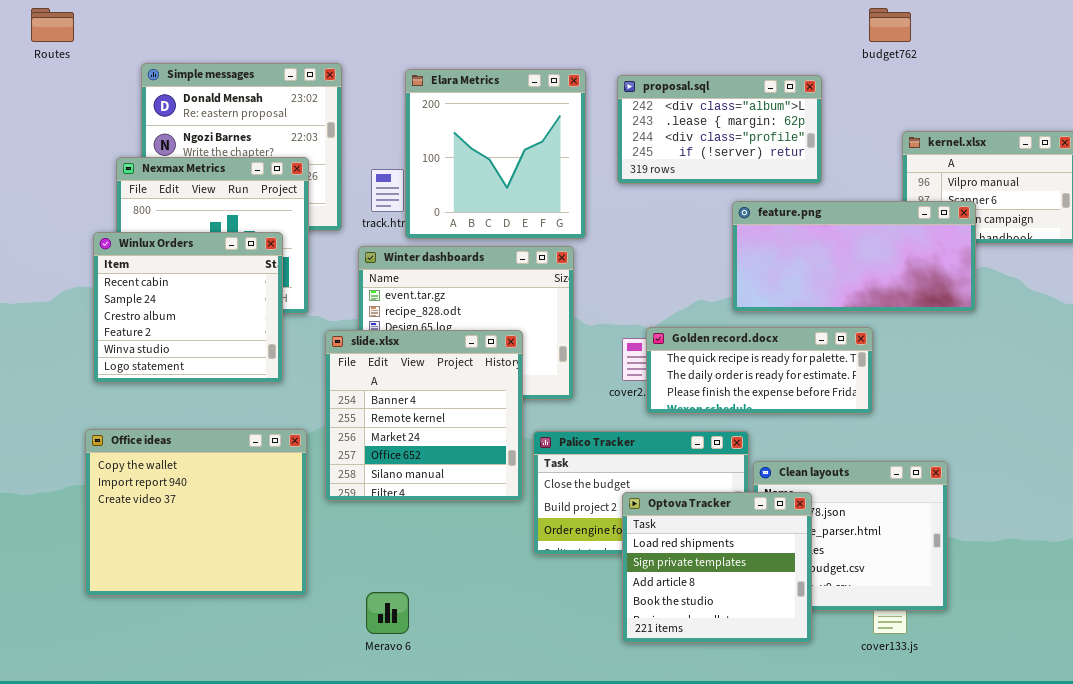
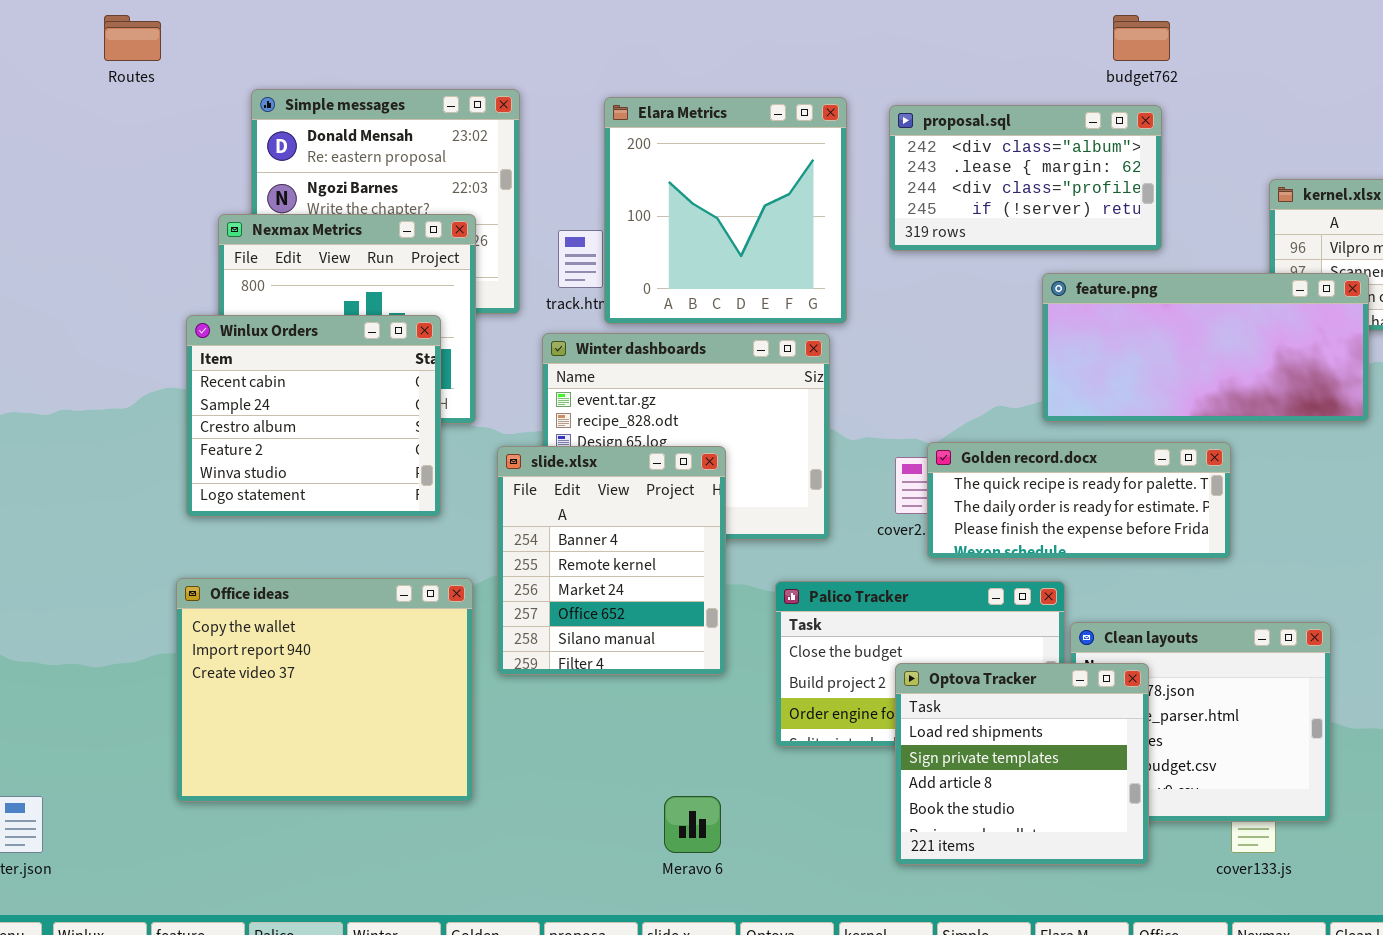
budget762: [869,8,911,42] -> [1113,15,1170,61], moved
slide.xlsx: [325,330,523,501] -> [497,446,726,675], resized
Meravo 6: [366,592,409,634] -> [664,796,721,853], moved

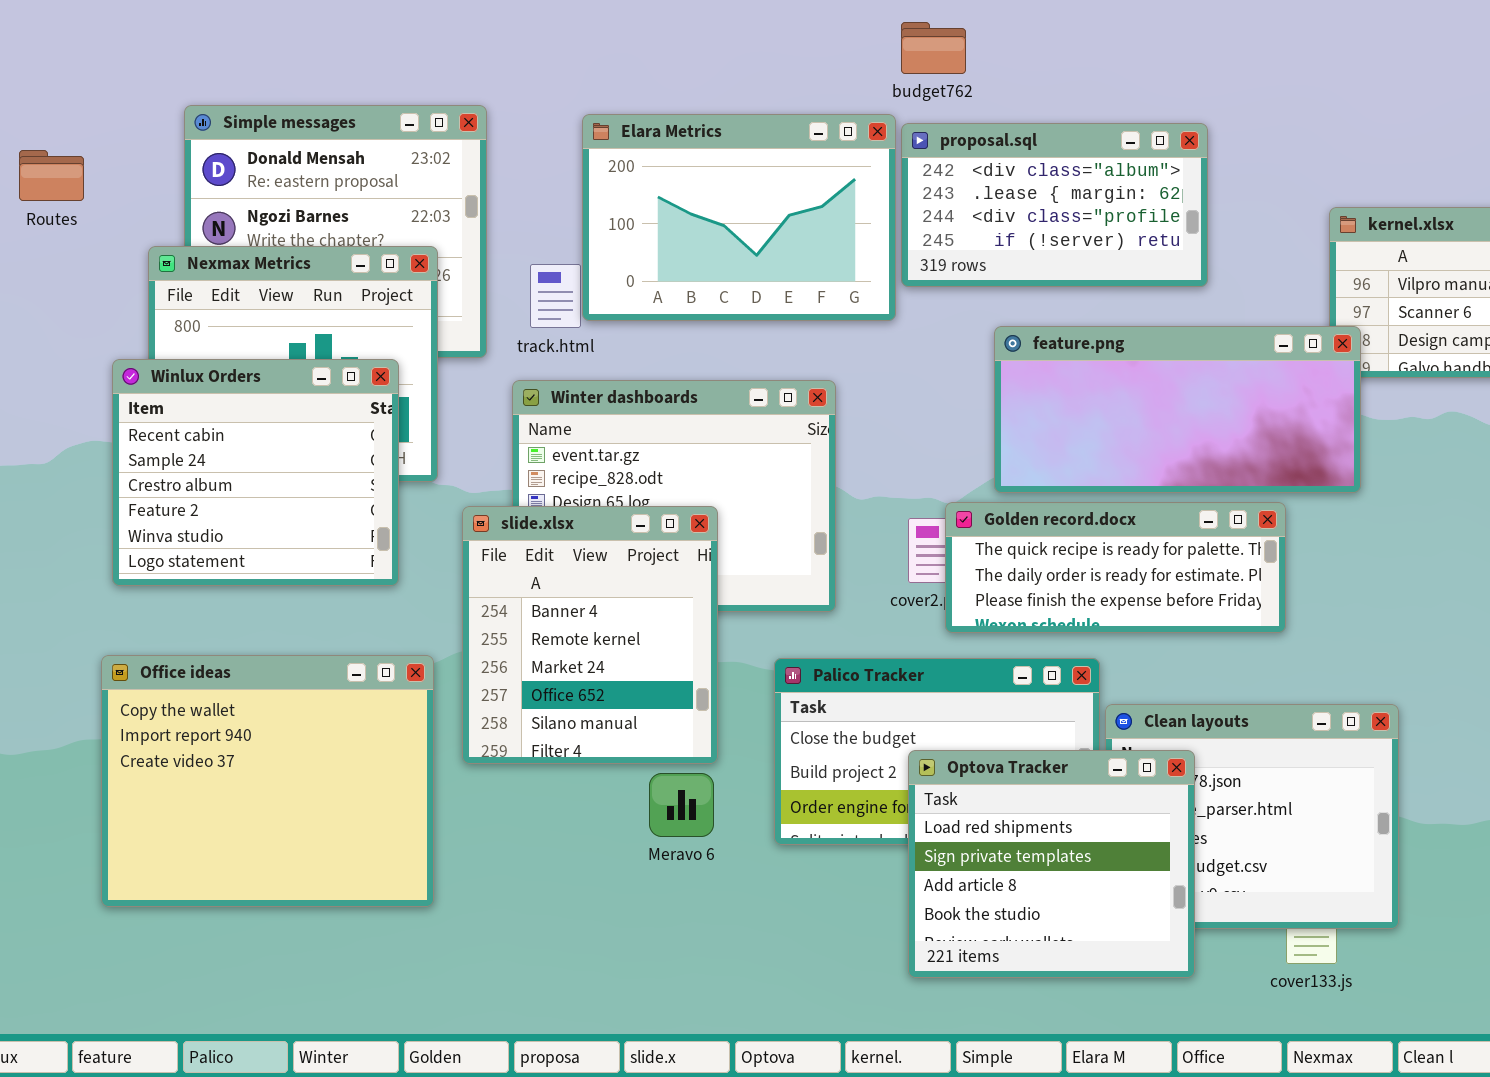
Routes: [104,15,161,61] -> [19,150,84,201], moved
budget762: [1113,15,1170,61] -> [901,22,966,74], moved
Elara Metrics: [604,97,847,324] -> [582,114,896,321], resized
feature.png: [1042,273,1369,422] -> [994,326,1361,493], moved
Meravo 6: [664,796,721,853] -> [649,773,714,837], moved

